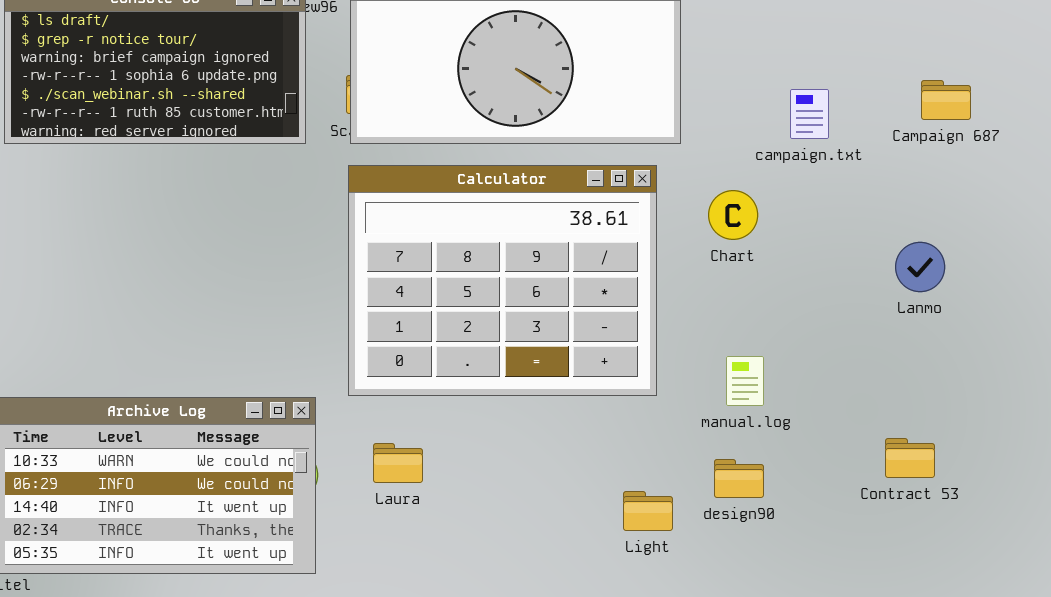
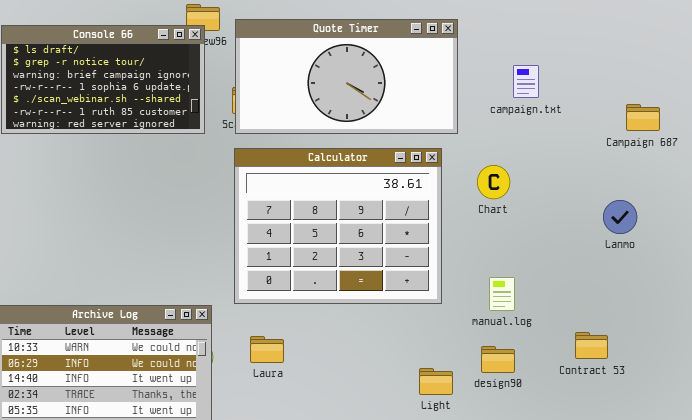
Campaign 687: [921,80,971,120] -> [626,104,660,131], moved
campaign.txt: [790,89,829,139] -> [513,65,539,98], moved
Contract 53: [885,438,935,478] -> [575,332,608,359], moved

